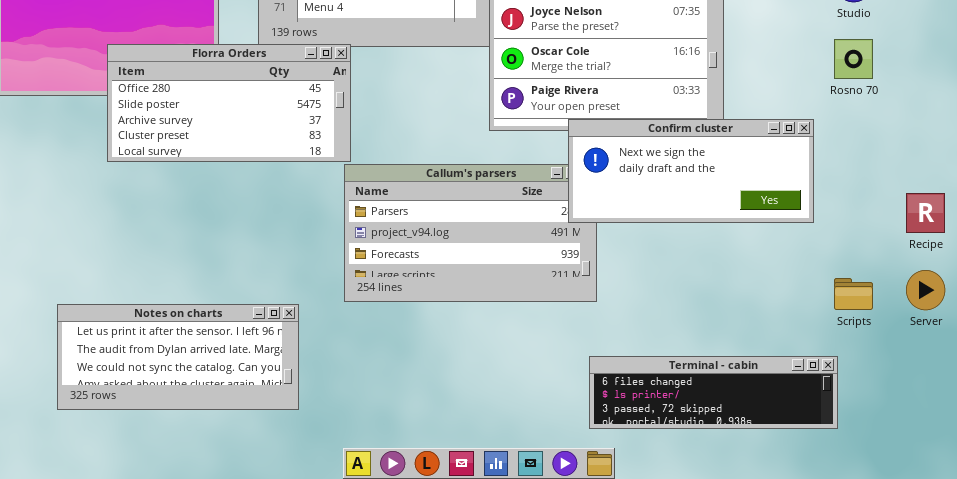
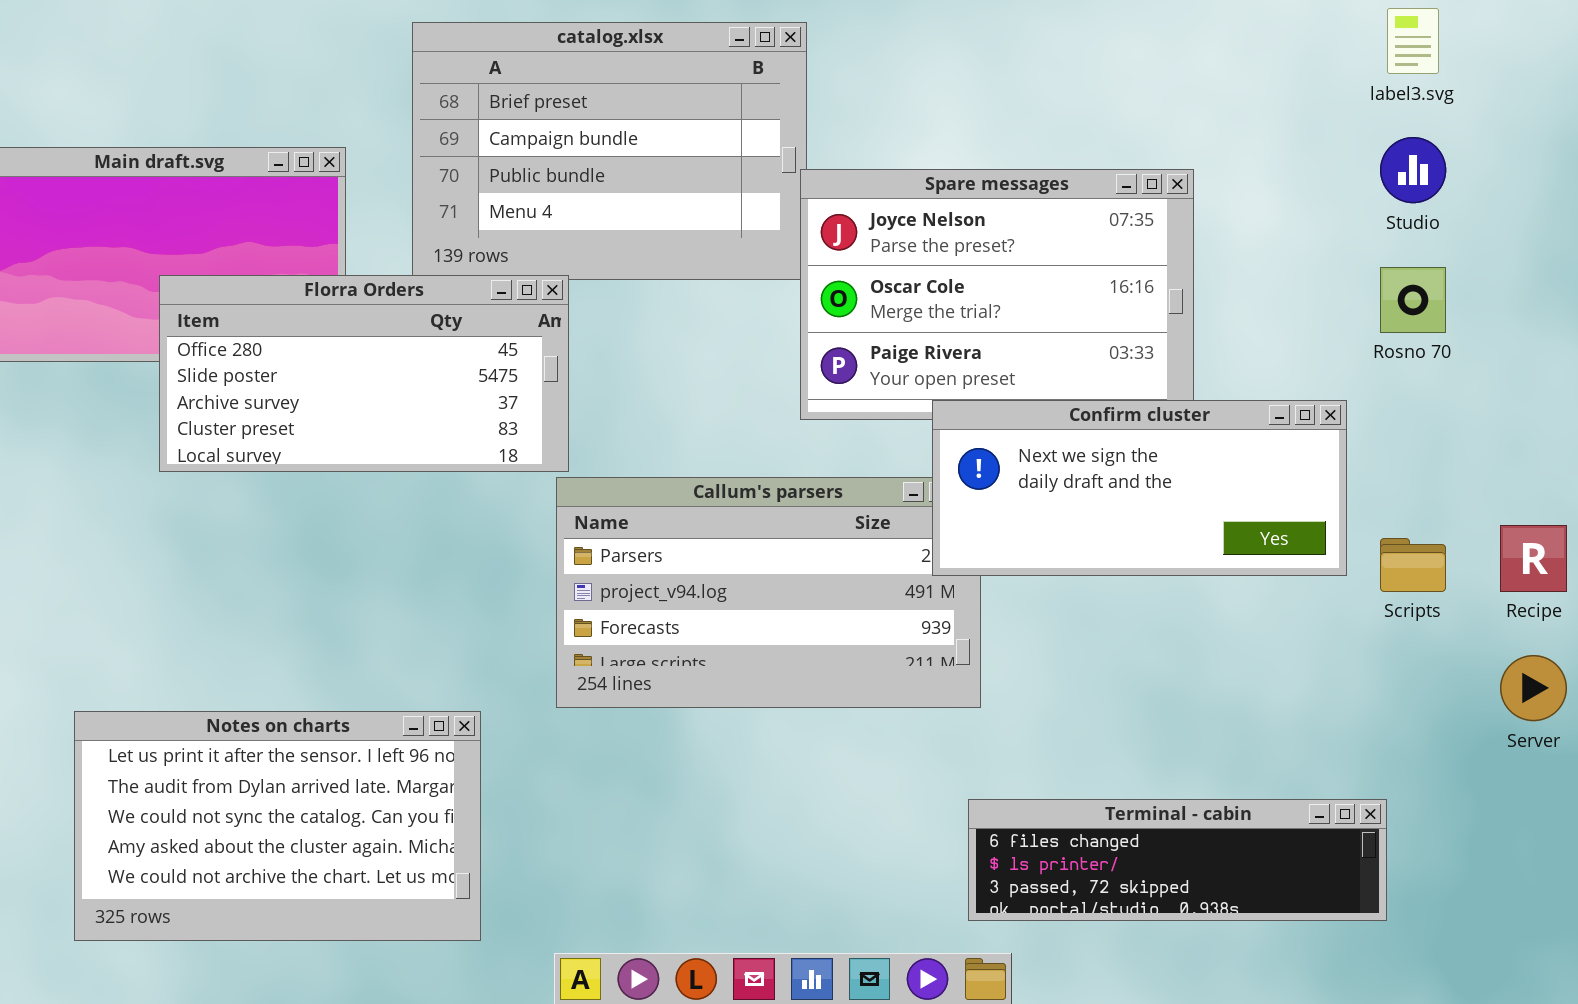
Scripts: [834,278,873,310] -> [1380,538,1446,592], moved
Notes on charts: [57,304,299,410] -> [74,711,481,941], resized

